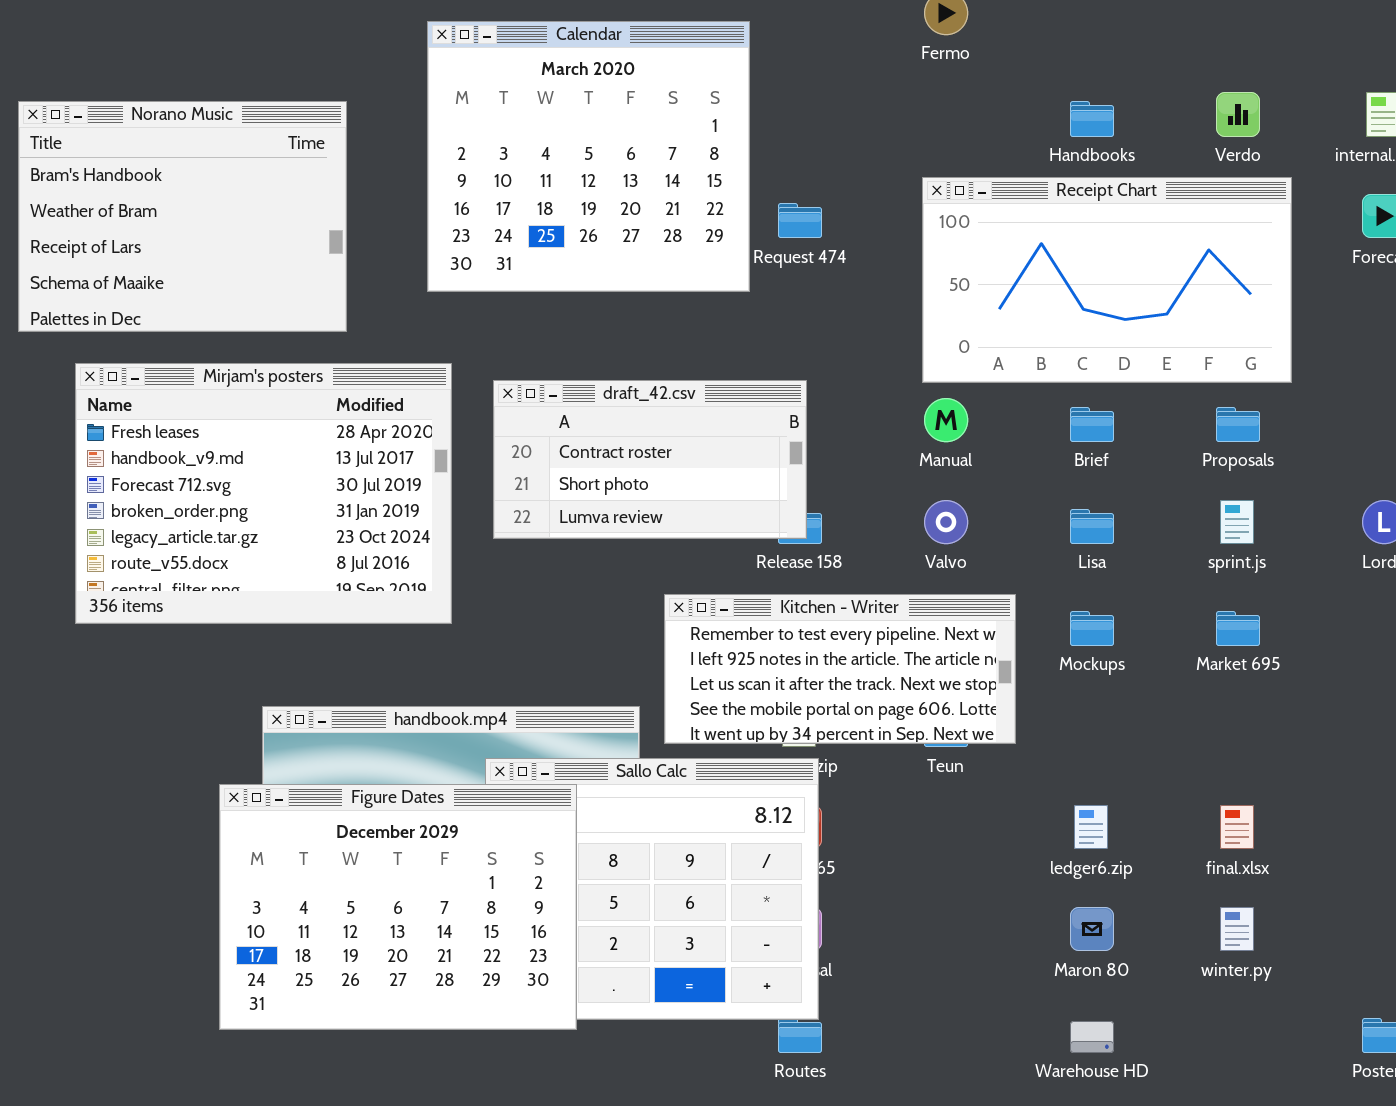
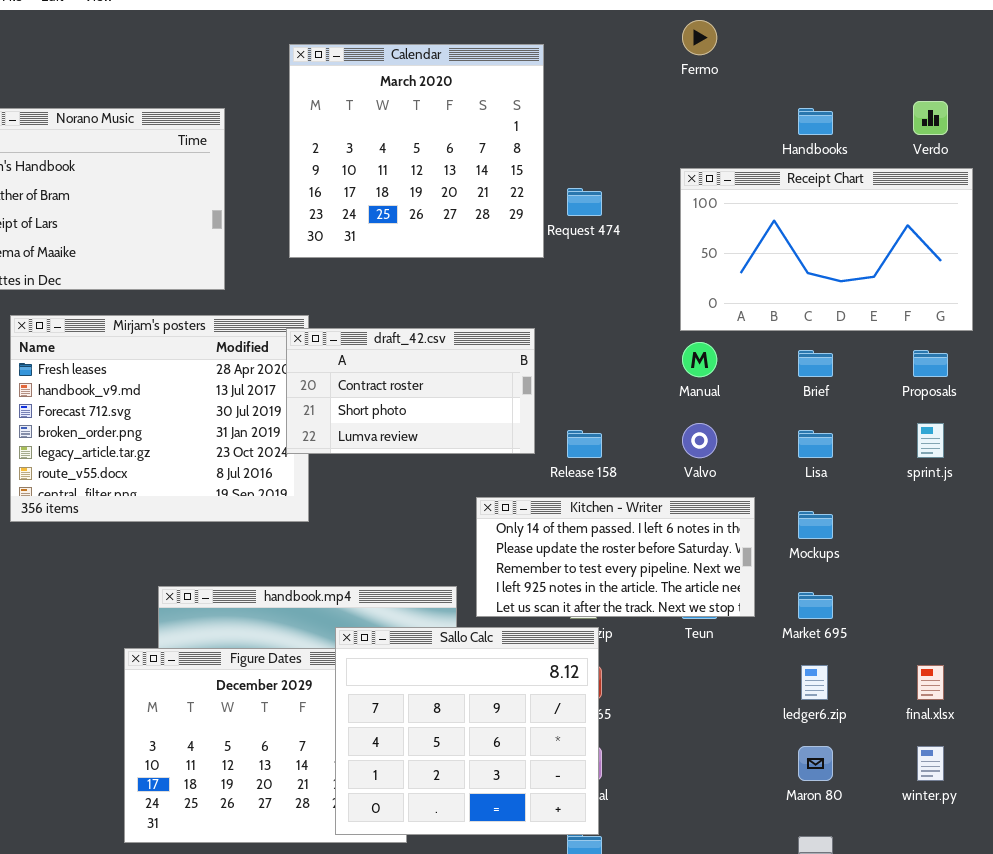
draft_42.csv: [493,380,807,539] -> [286,328,535,454], moved
Kitchen - Writer: [664,594,1016,744] -> [476,497,755,617], scrolled up 2 rows
Market 695: [1216,611,1260,646] -> [798,592,833,619], moved
Sallo Calc: [485,758,819,1020] -> [335,627,599,835], raised

